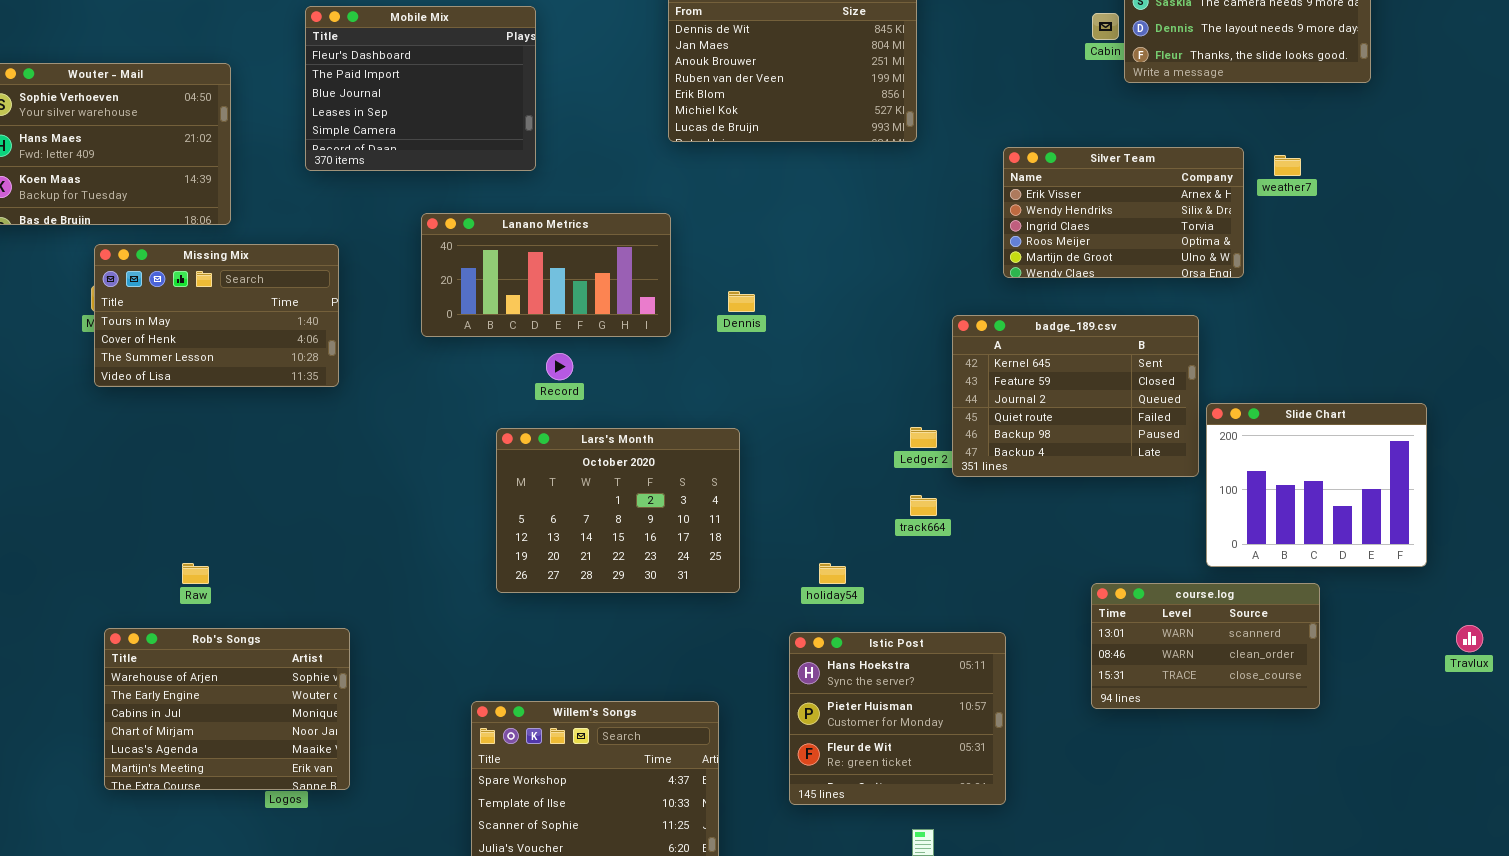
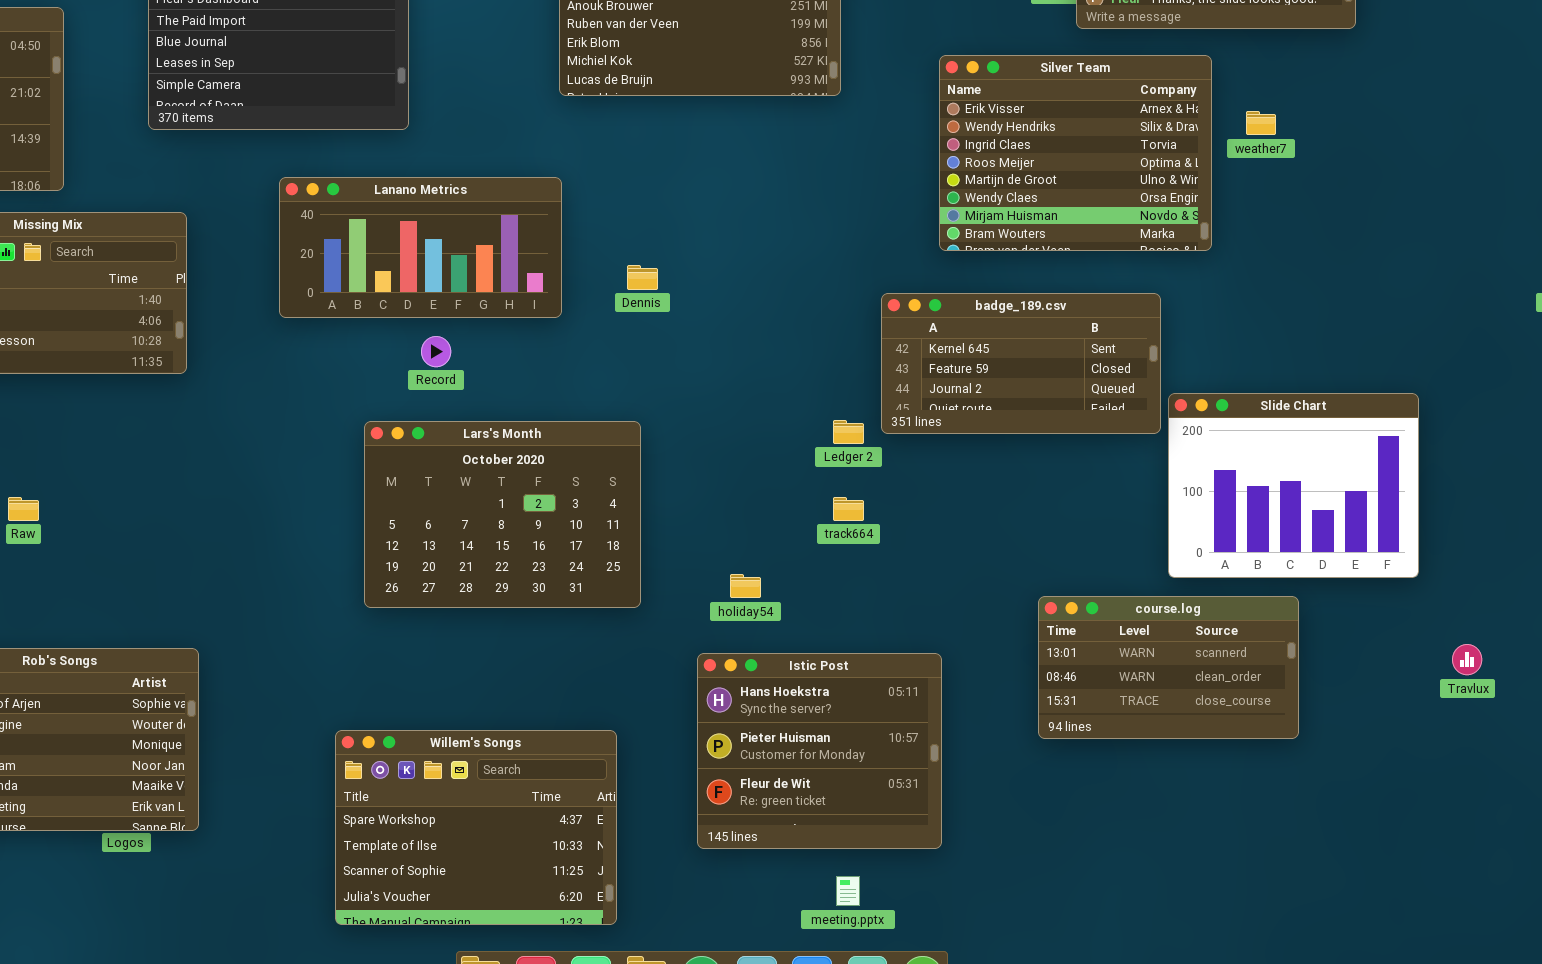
Silver Team: [1003,147,1244,278] -> [939,55,1212,251], resized
badge_189.csv: [952,315,1199,477] -> [881,293,1161,434], resized
Raw: [182,563,209,584] -> [8,497,39,521], moved

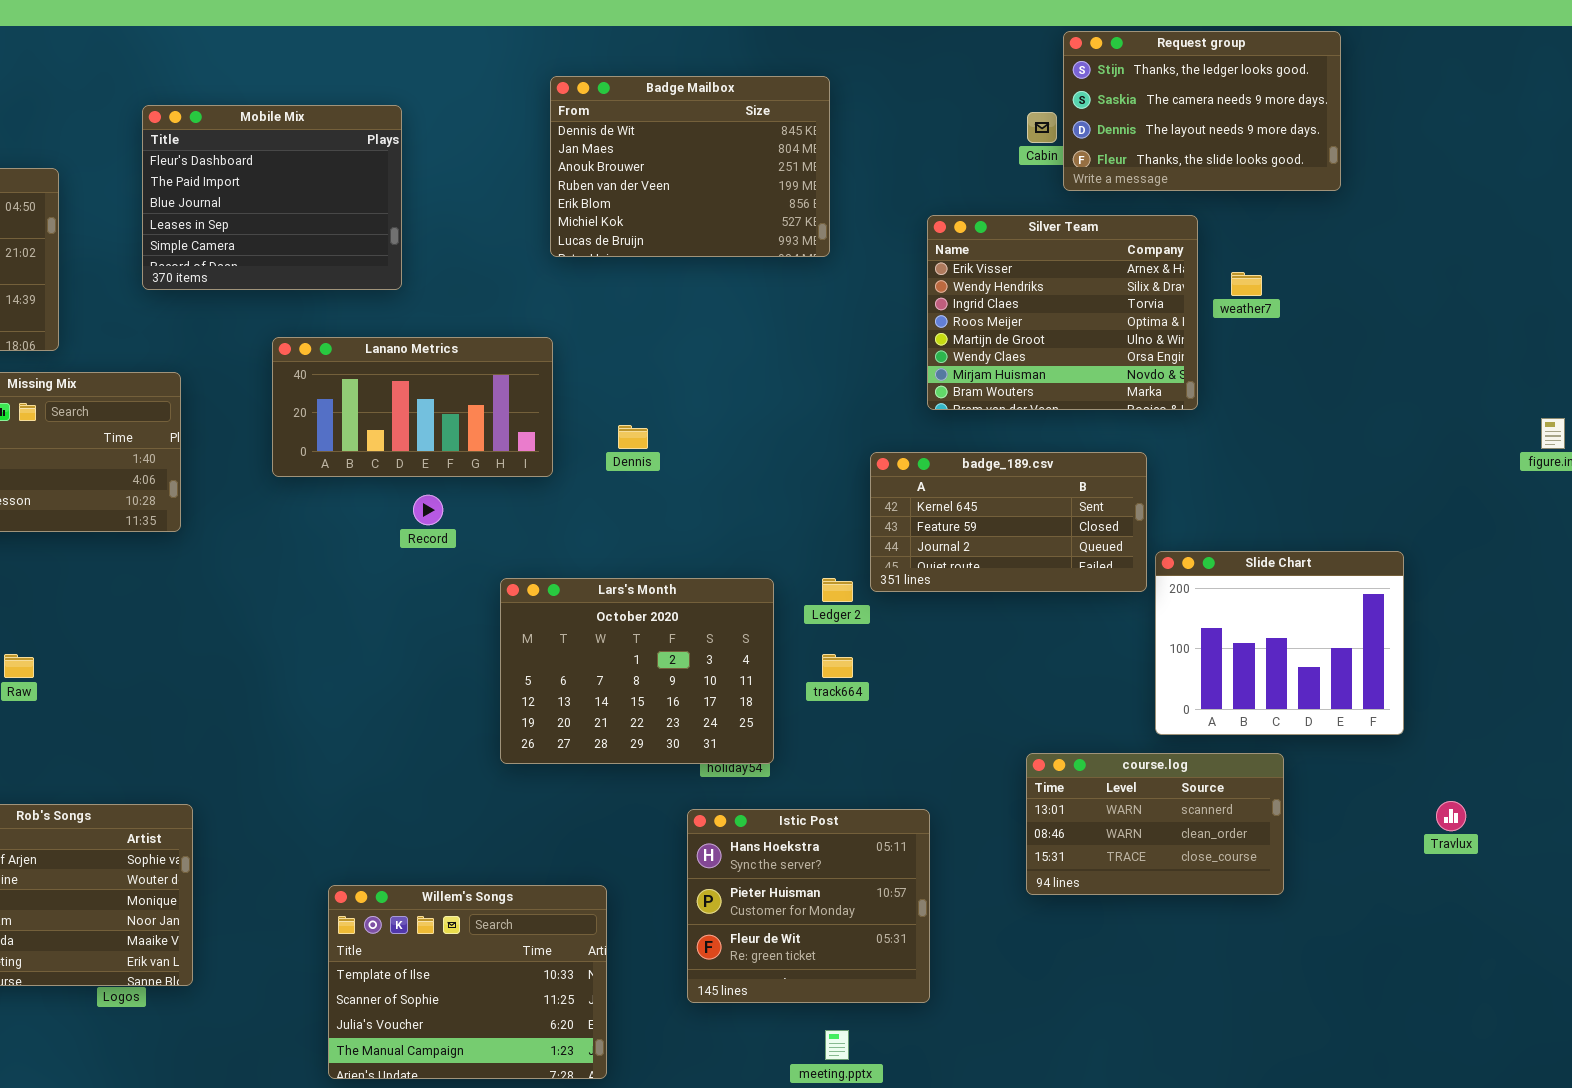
Lars's Month: [364,421,641,608] -> [500,578,774,764], moved
Willem's Songs: [335,730,617,925] -> [328,885,607,1079], scrolled down 1 row

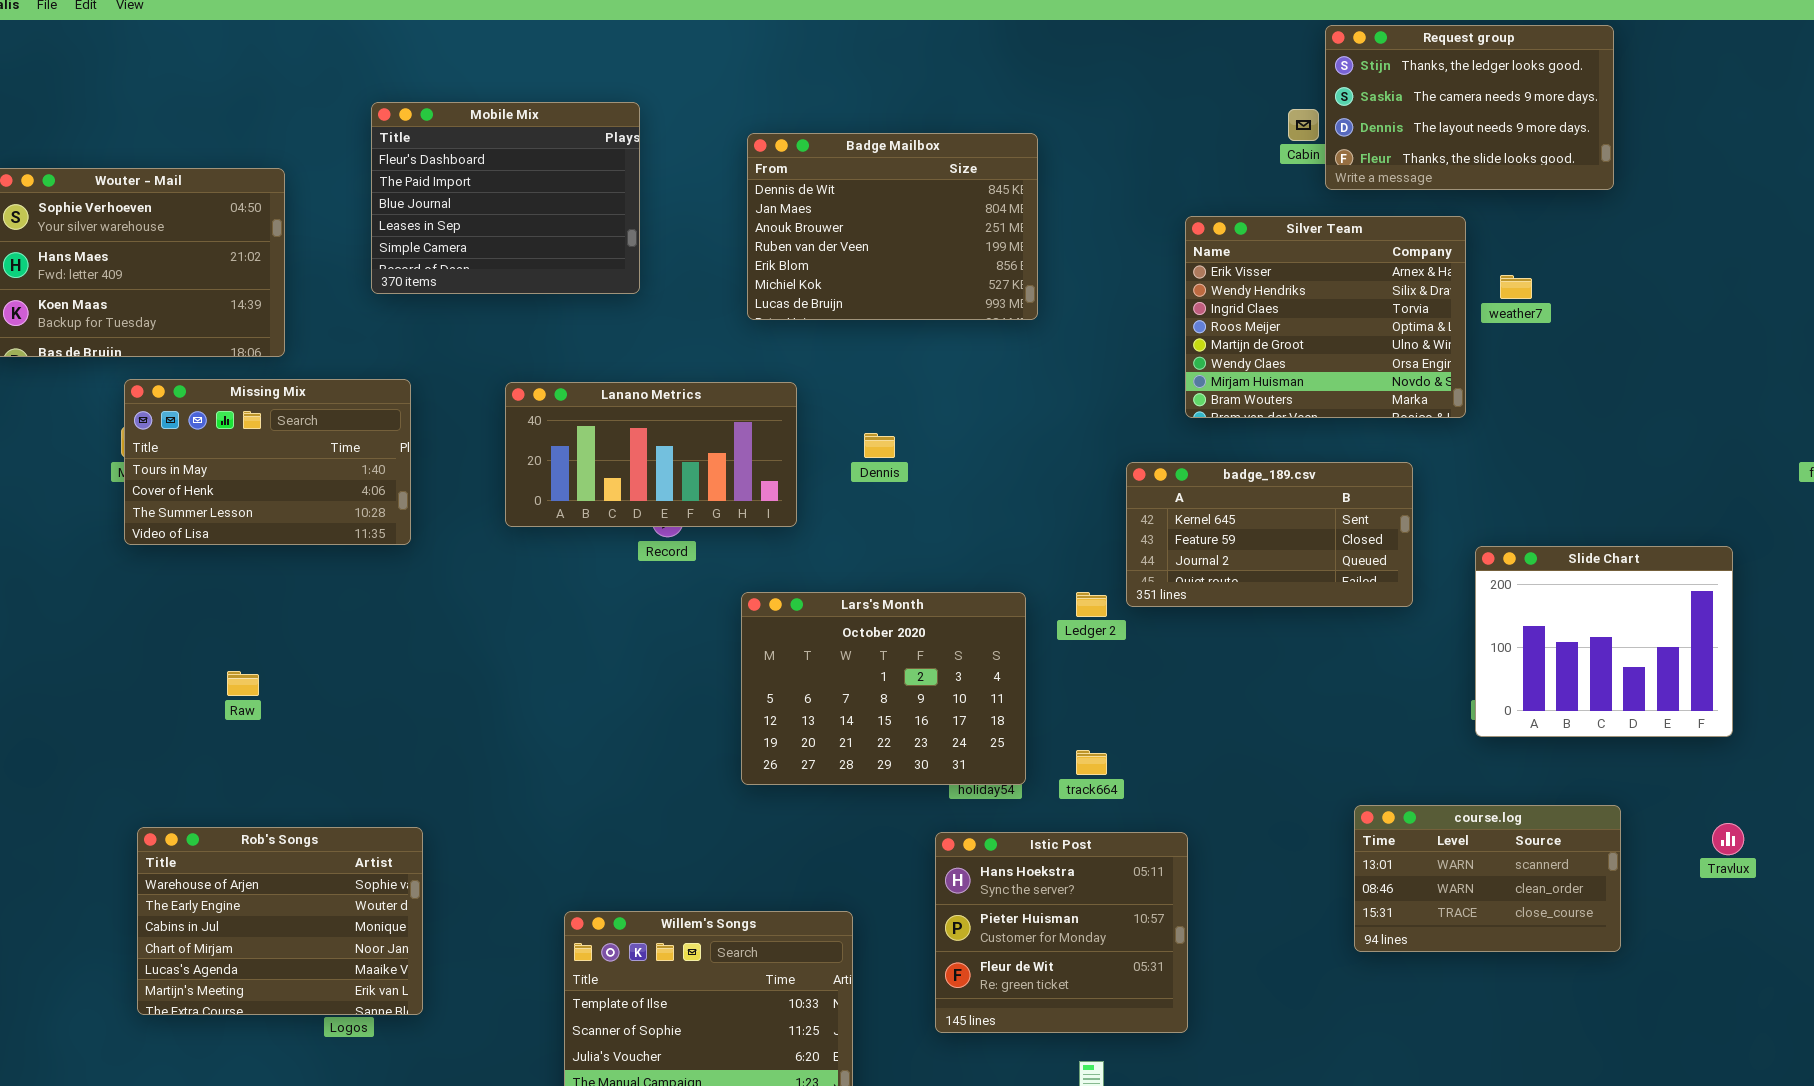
Badge Mailbox: [550,76,830,257] -> [747,133,1038,320], moved
Lanano Metrics: [272,337,553,477] -> [505,382,797,527], moved
Slide Chart: [1155,551,1404,735] -> [1475,546,1733,737], moved
track664: [822,654,853,678] -> [1076,750,1107,775], moved
course.log: [1026,753,1284,895] -> [1354,805,1621,952], moved

